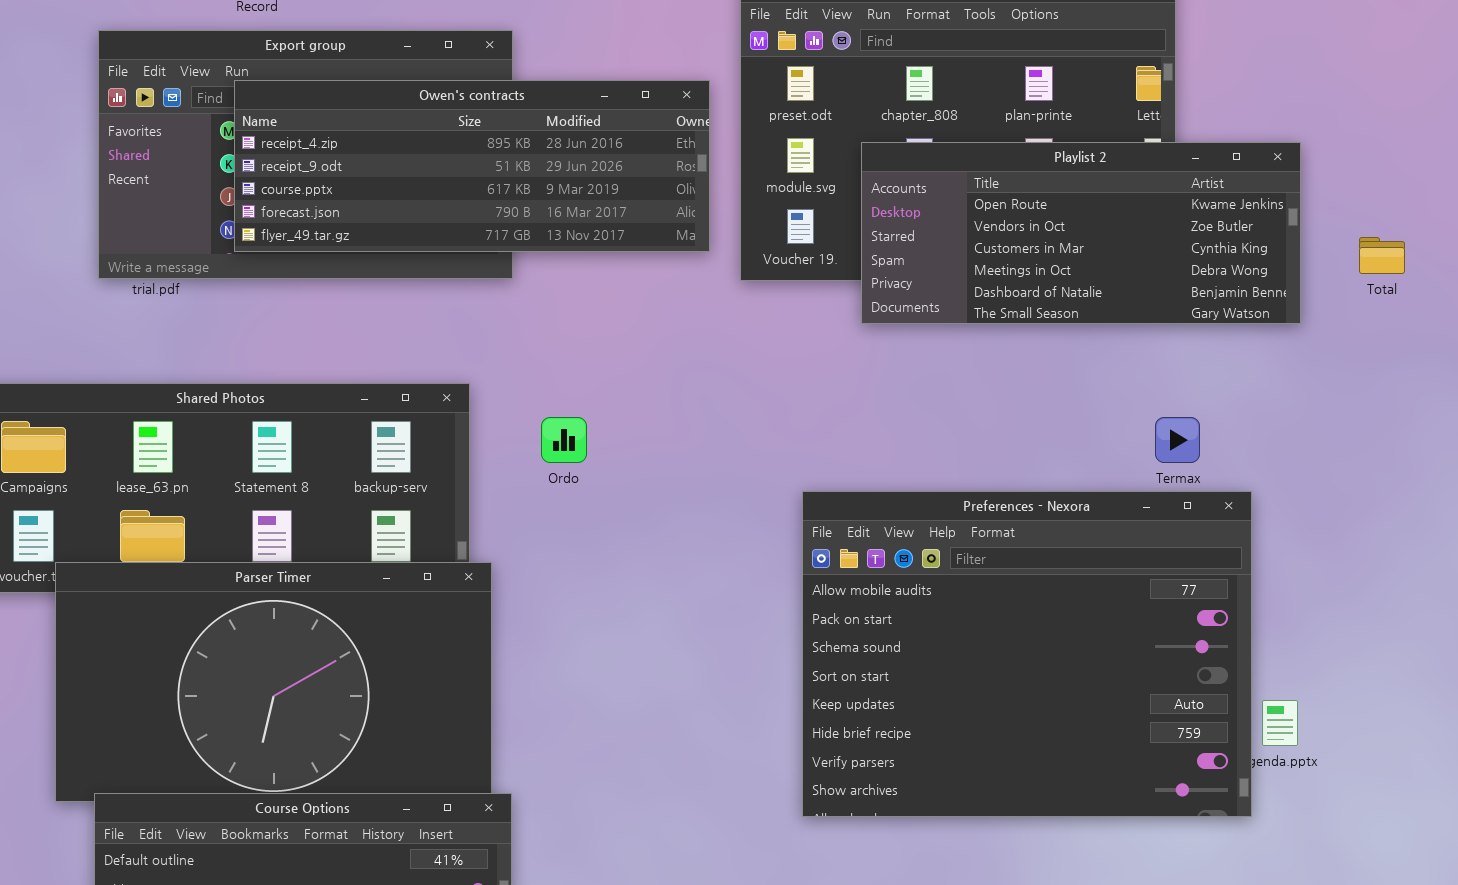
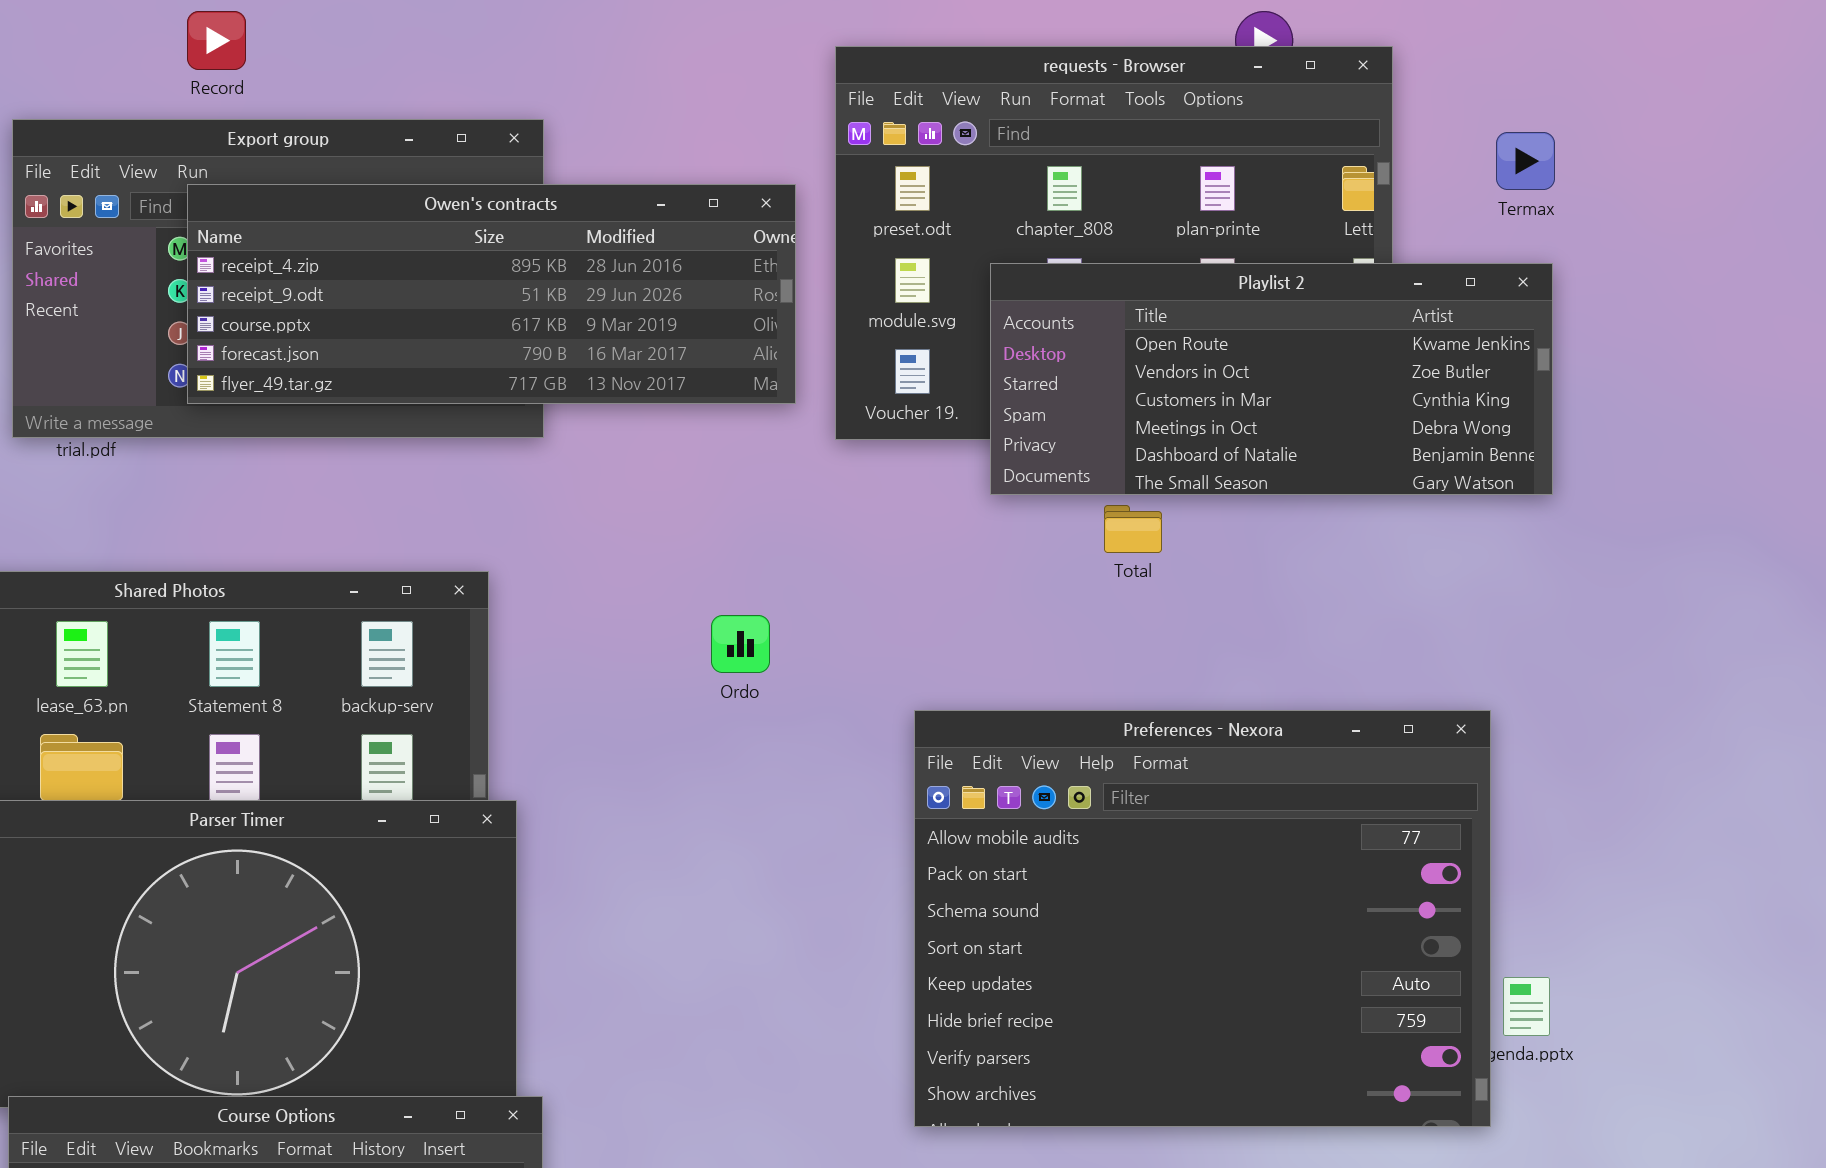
Total: [1359,237,1405,274] -> [1104,505,1162,553], moved
Ordo: [541,417,587,463] -> [711,615,770,673], moved
Termax: [1155,417,1200,463] -> [1496,132,1555,190], moved

